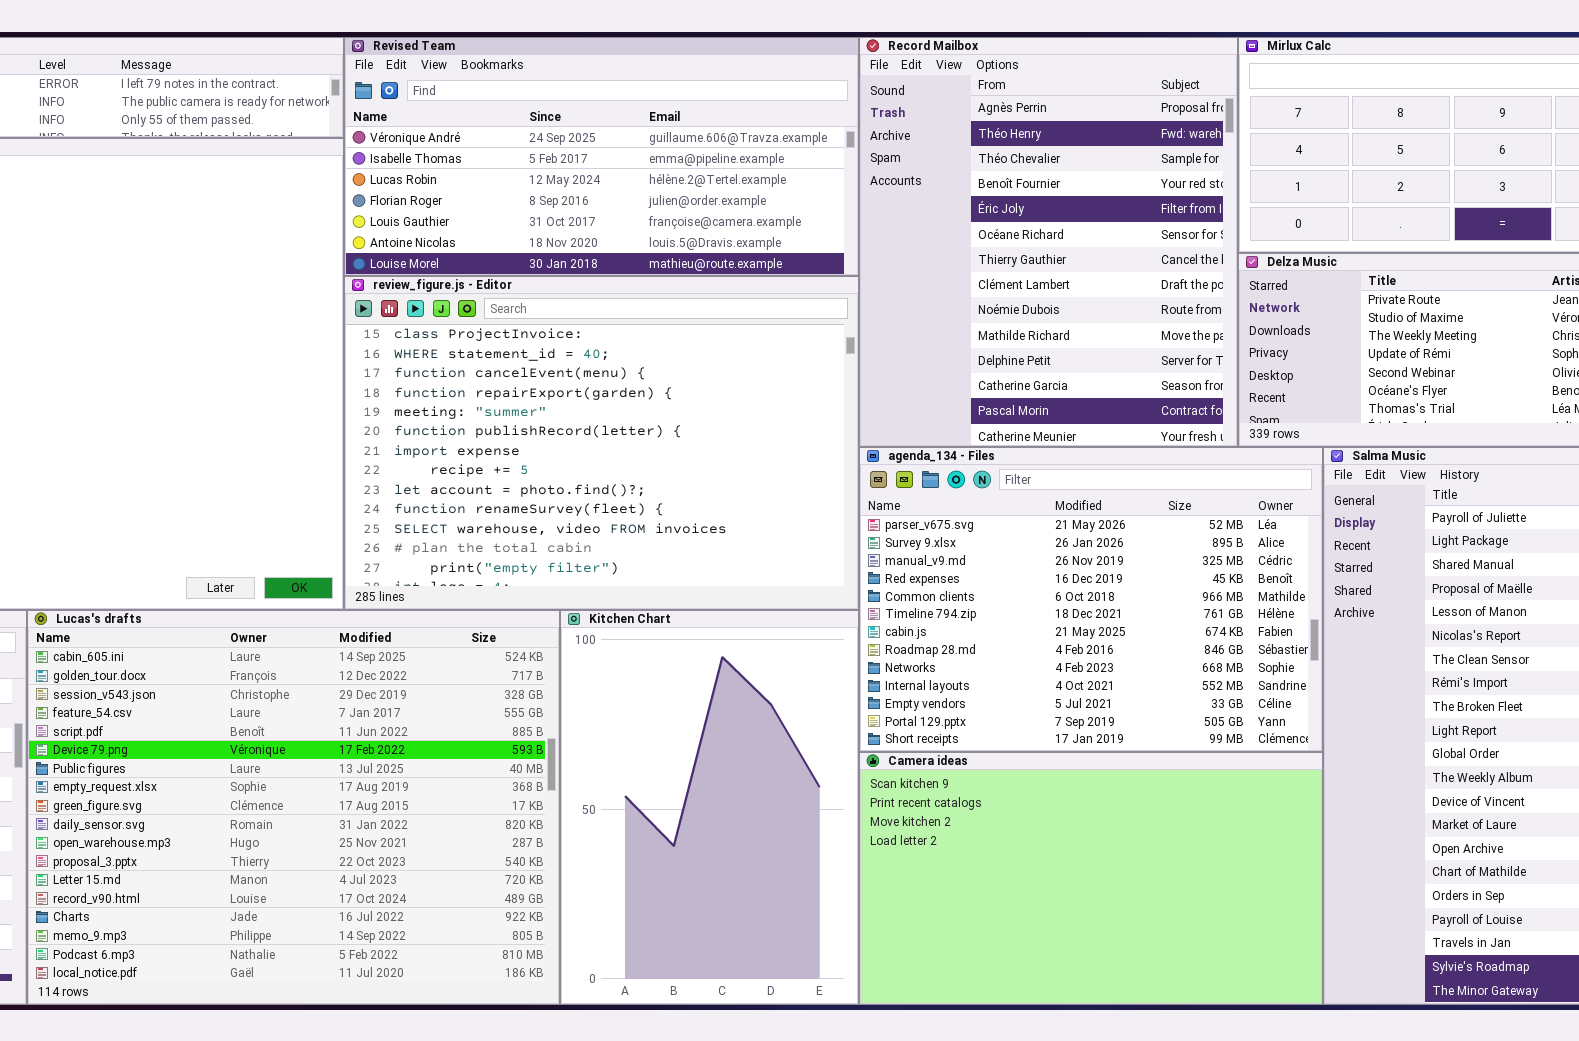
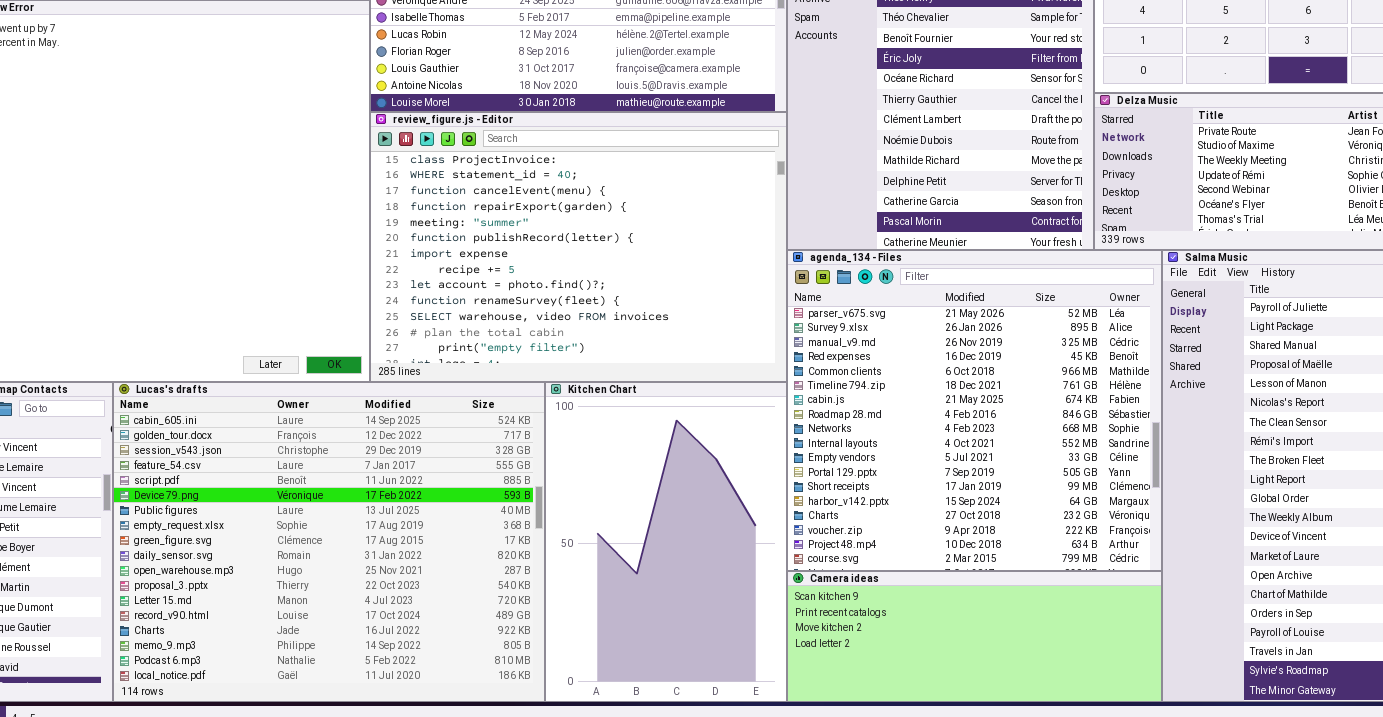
agenda_134 - Files: [859,447,1323,752] -> [787,250,1162,571], resized
Camera ideas: [859,752,1323,1005] -> [787,571,1162,702], resized

